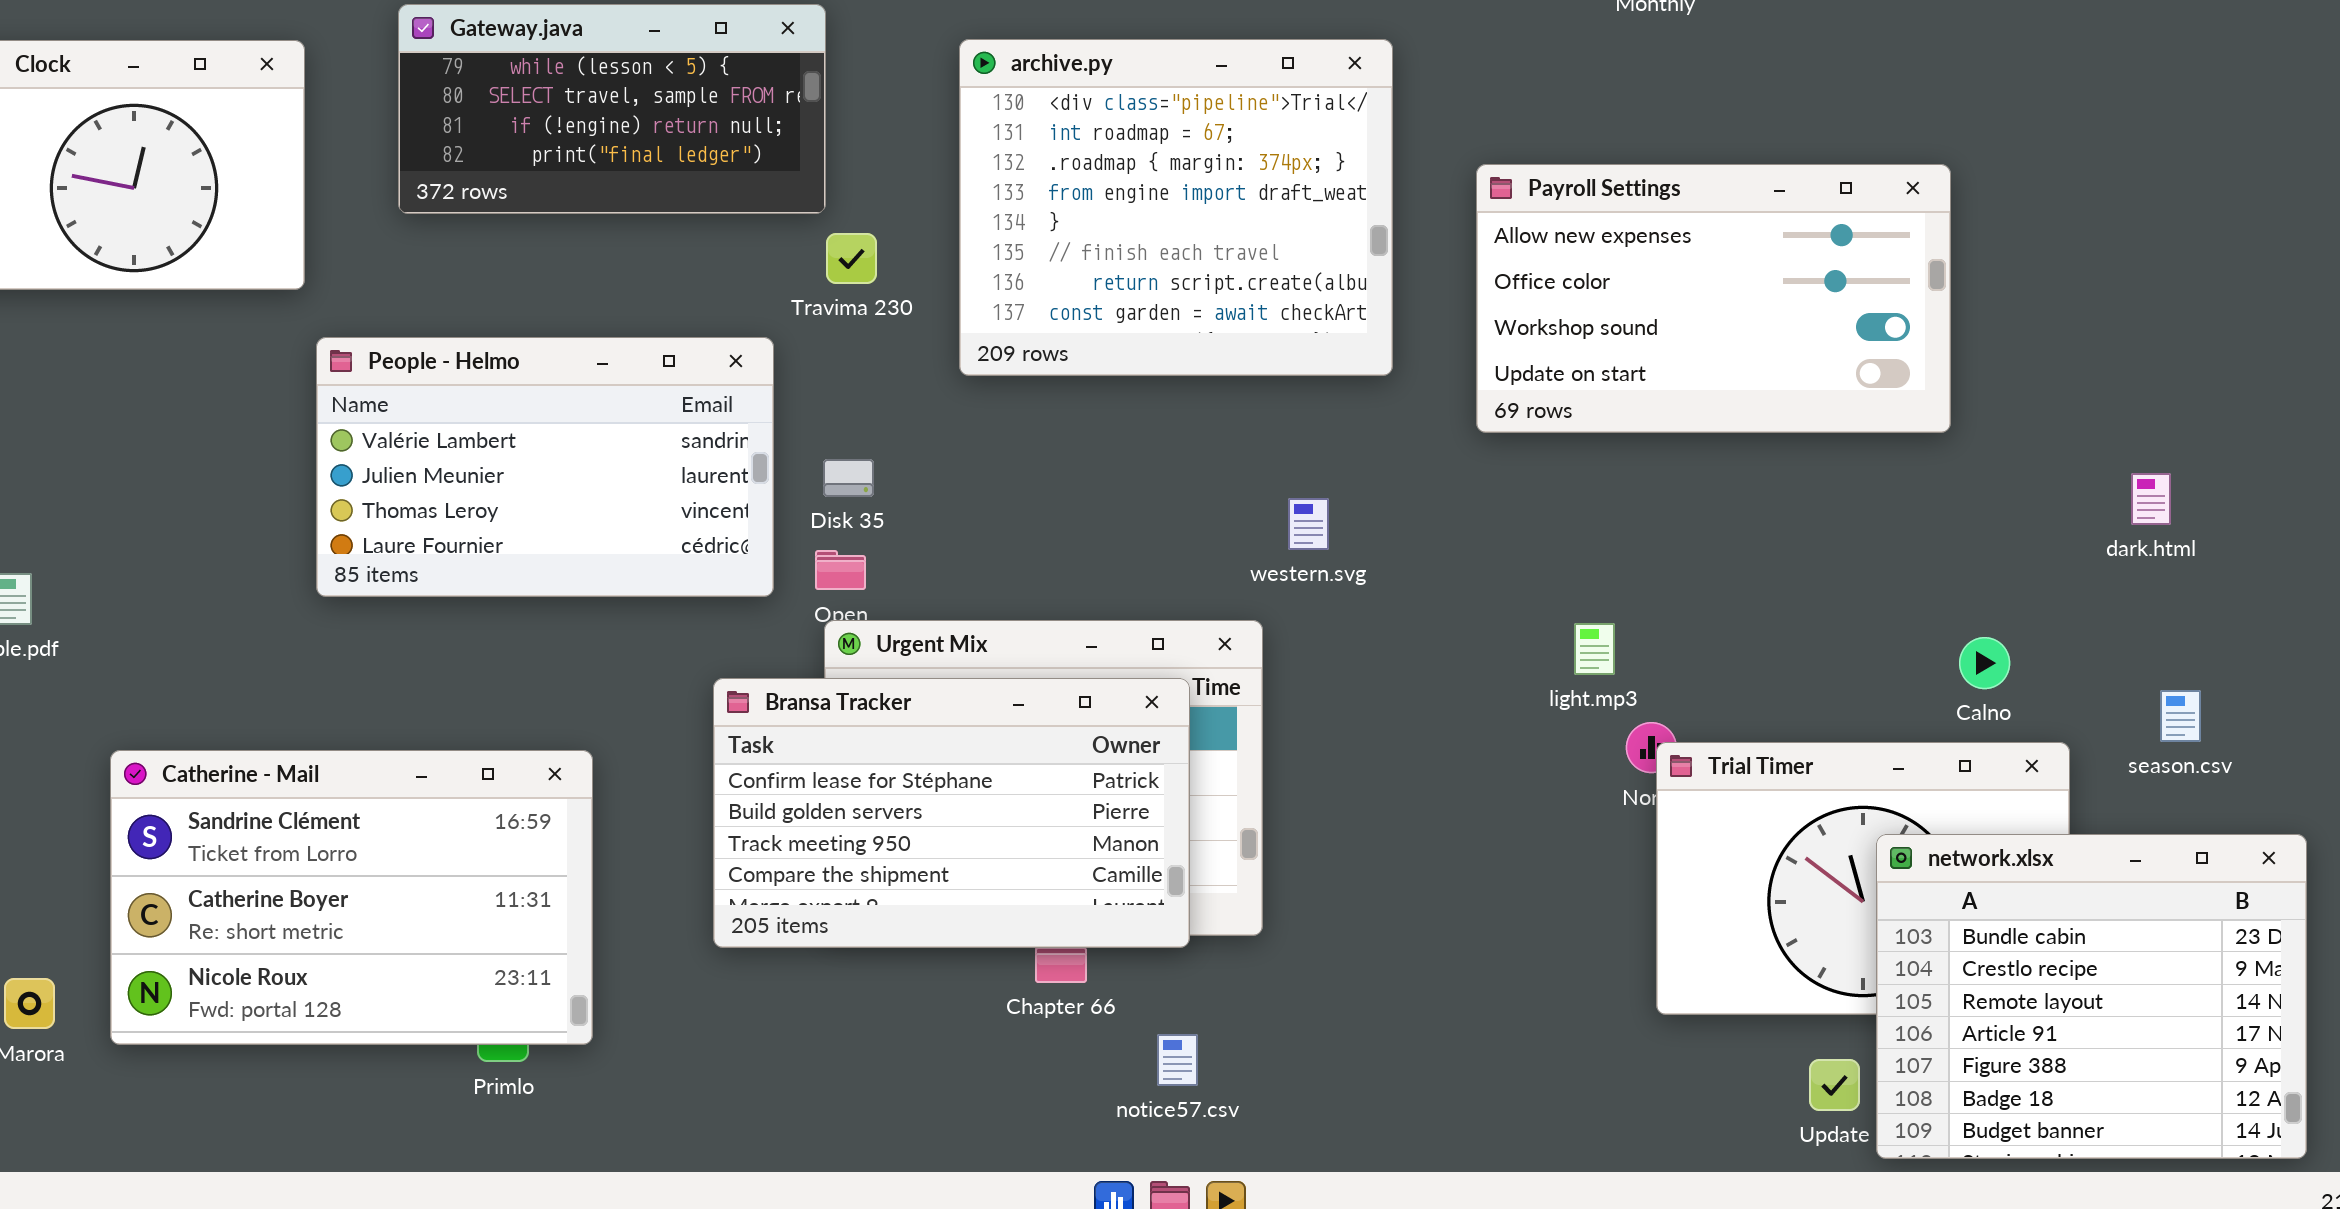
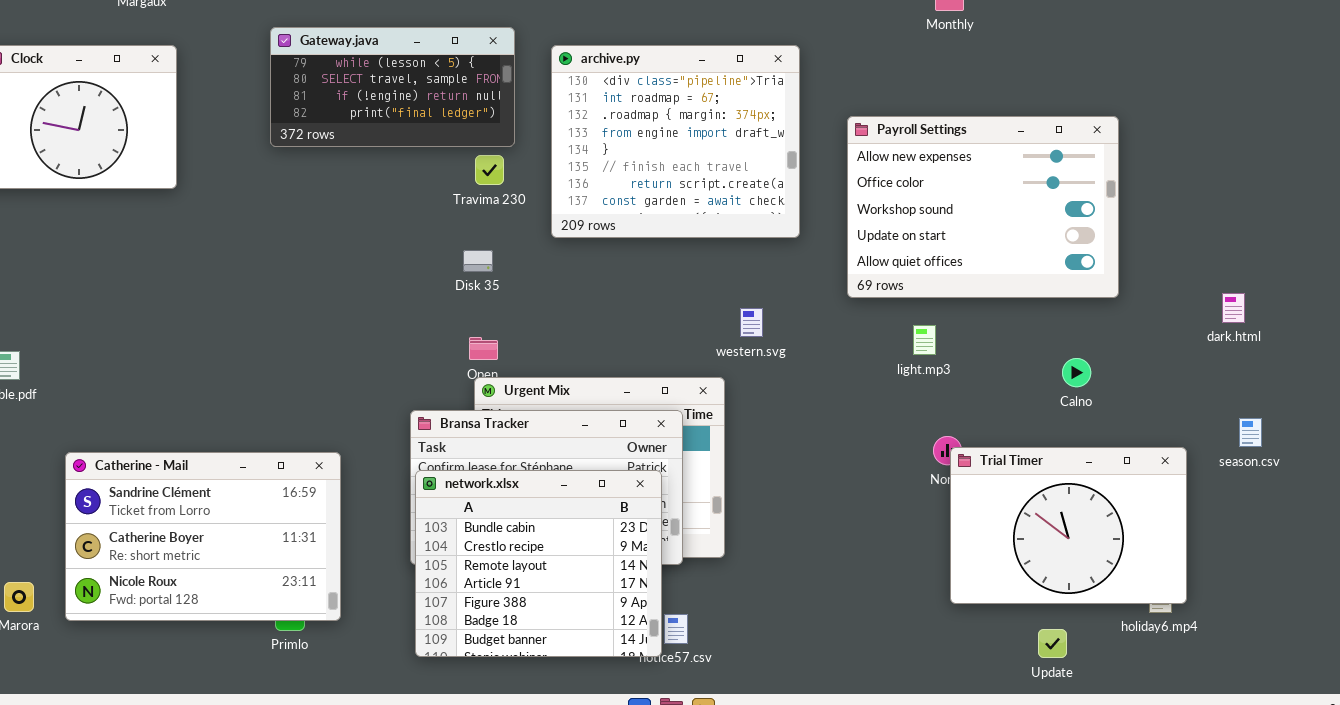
Gateway.java: [398,4,826,214] -> [270,27,515,147], moved
Payroll Settings: [1476,164,1951,433] -> [847,116,1119,298], resized
People - Helmo: [316,337,774,597] -> none, closed
Disk 35: [823,459,874,497] -> [463,250,493,272], moved
light.mp3: [1574,623,1615,675] -> [913,325,936,355], moved
Calno: [1959,637,2010,689] -> [1062,358,1091,387], moved
network.xlsx: [1876,834,2307,1159] -> [415,470,662,657], moved

